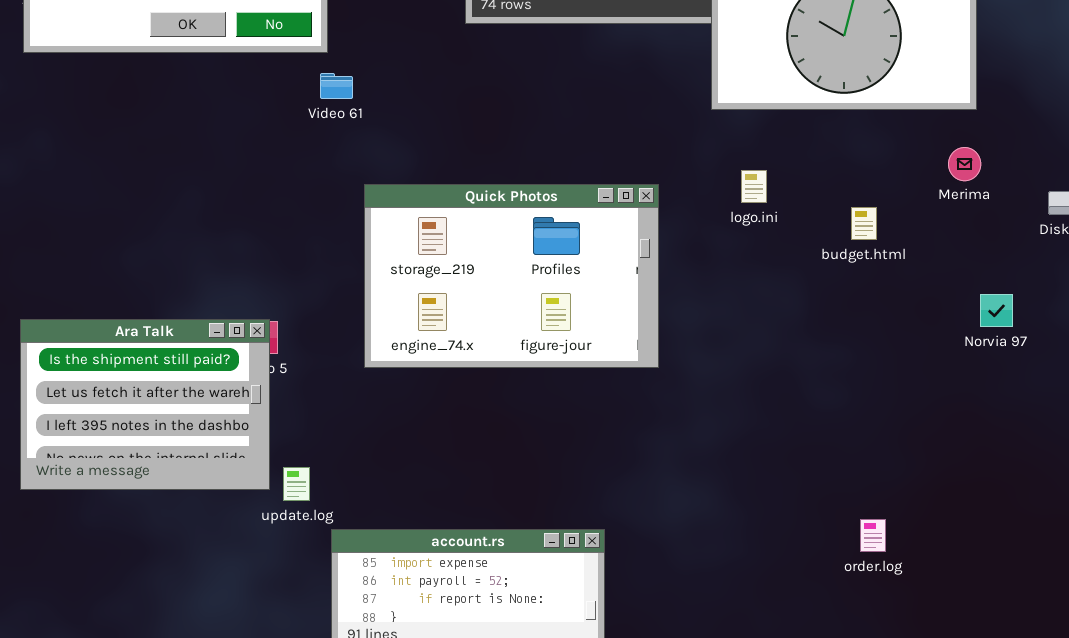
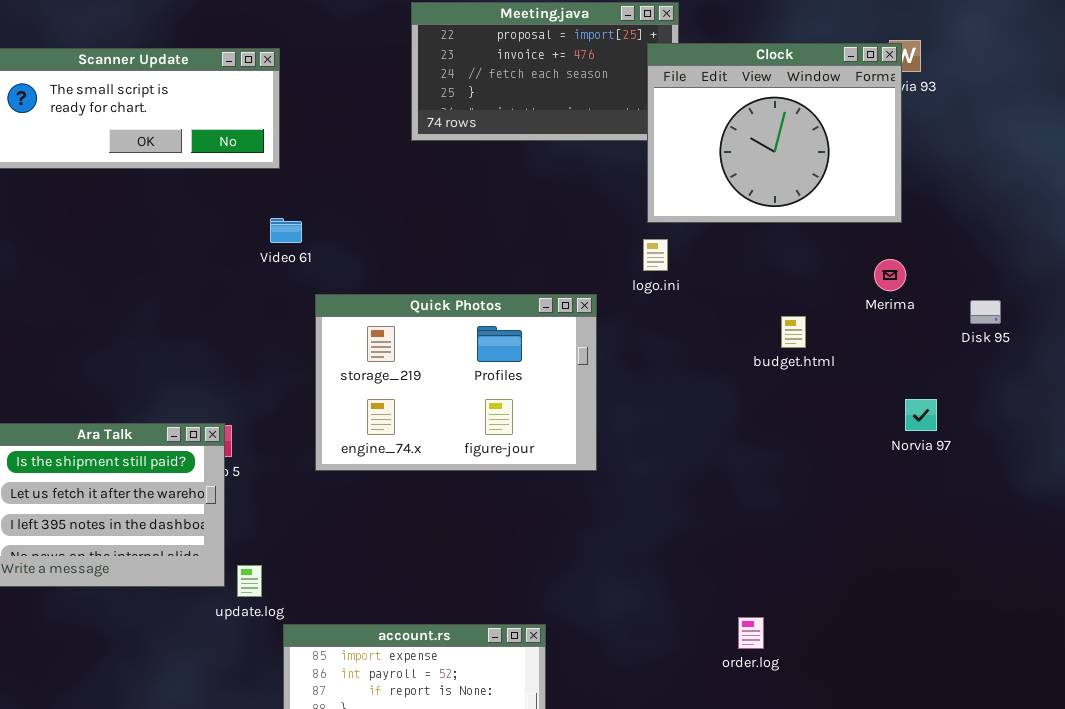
Video 61: [320,73,353,99] -> [270,218,302,243], moved
logo.ini: [741,170,767,203] -> [643,239,668,271], moved
order.log: [860,519,886,552] -> [738,617,764,649], moved

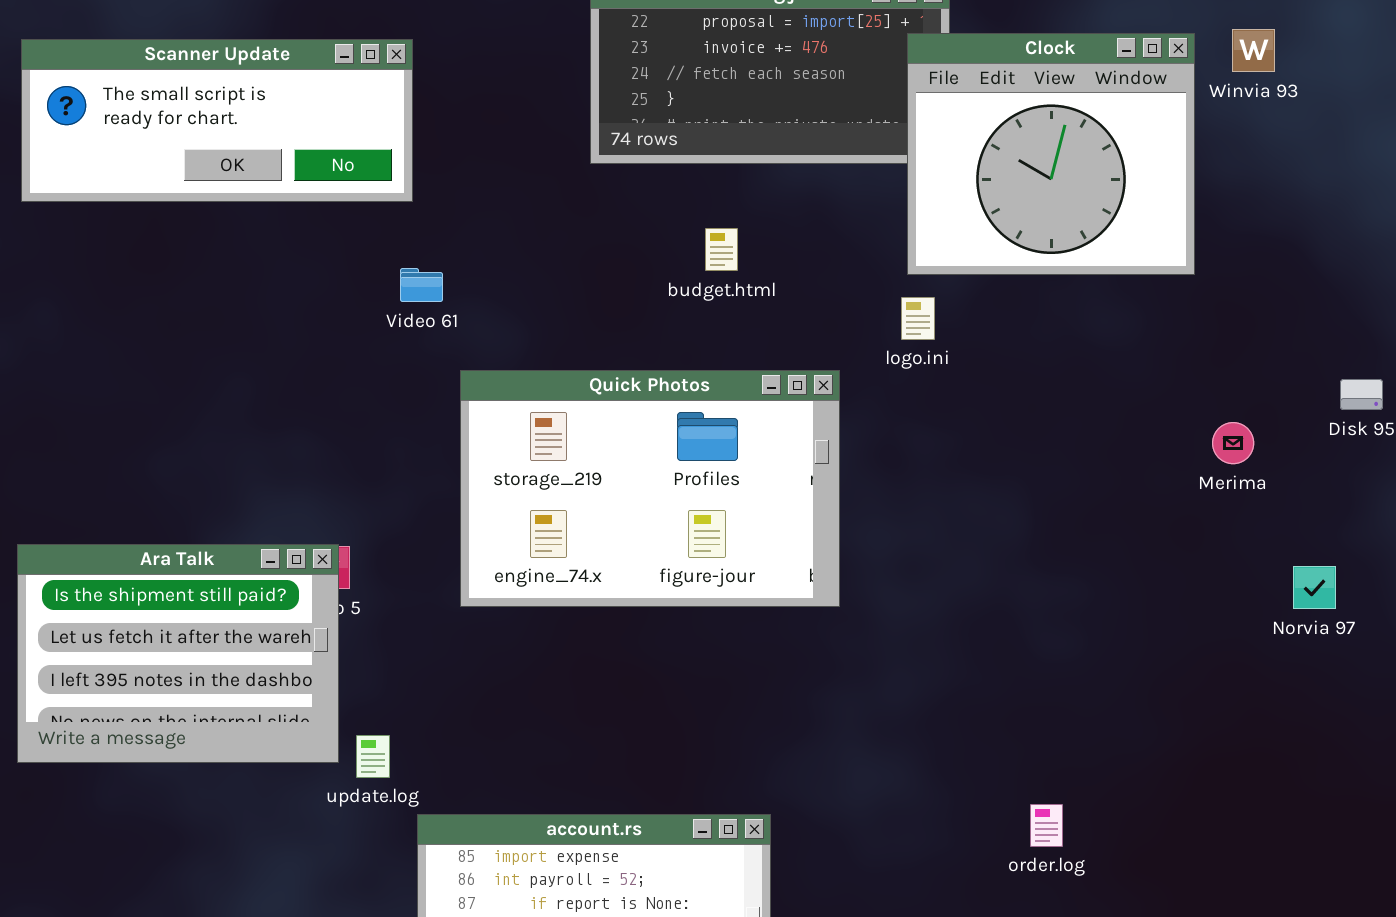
Clock: [647,43,902,223] -> [907,33,1195,275], resized
Merima: [874,259,906,291] -> [1212,422,1254,464], moved
budget.html: [781,316,806,348] -> [705,228,738,271], moved
Norvia 97: [905,399,937,431] -> [1293,566,1336,609], moved

